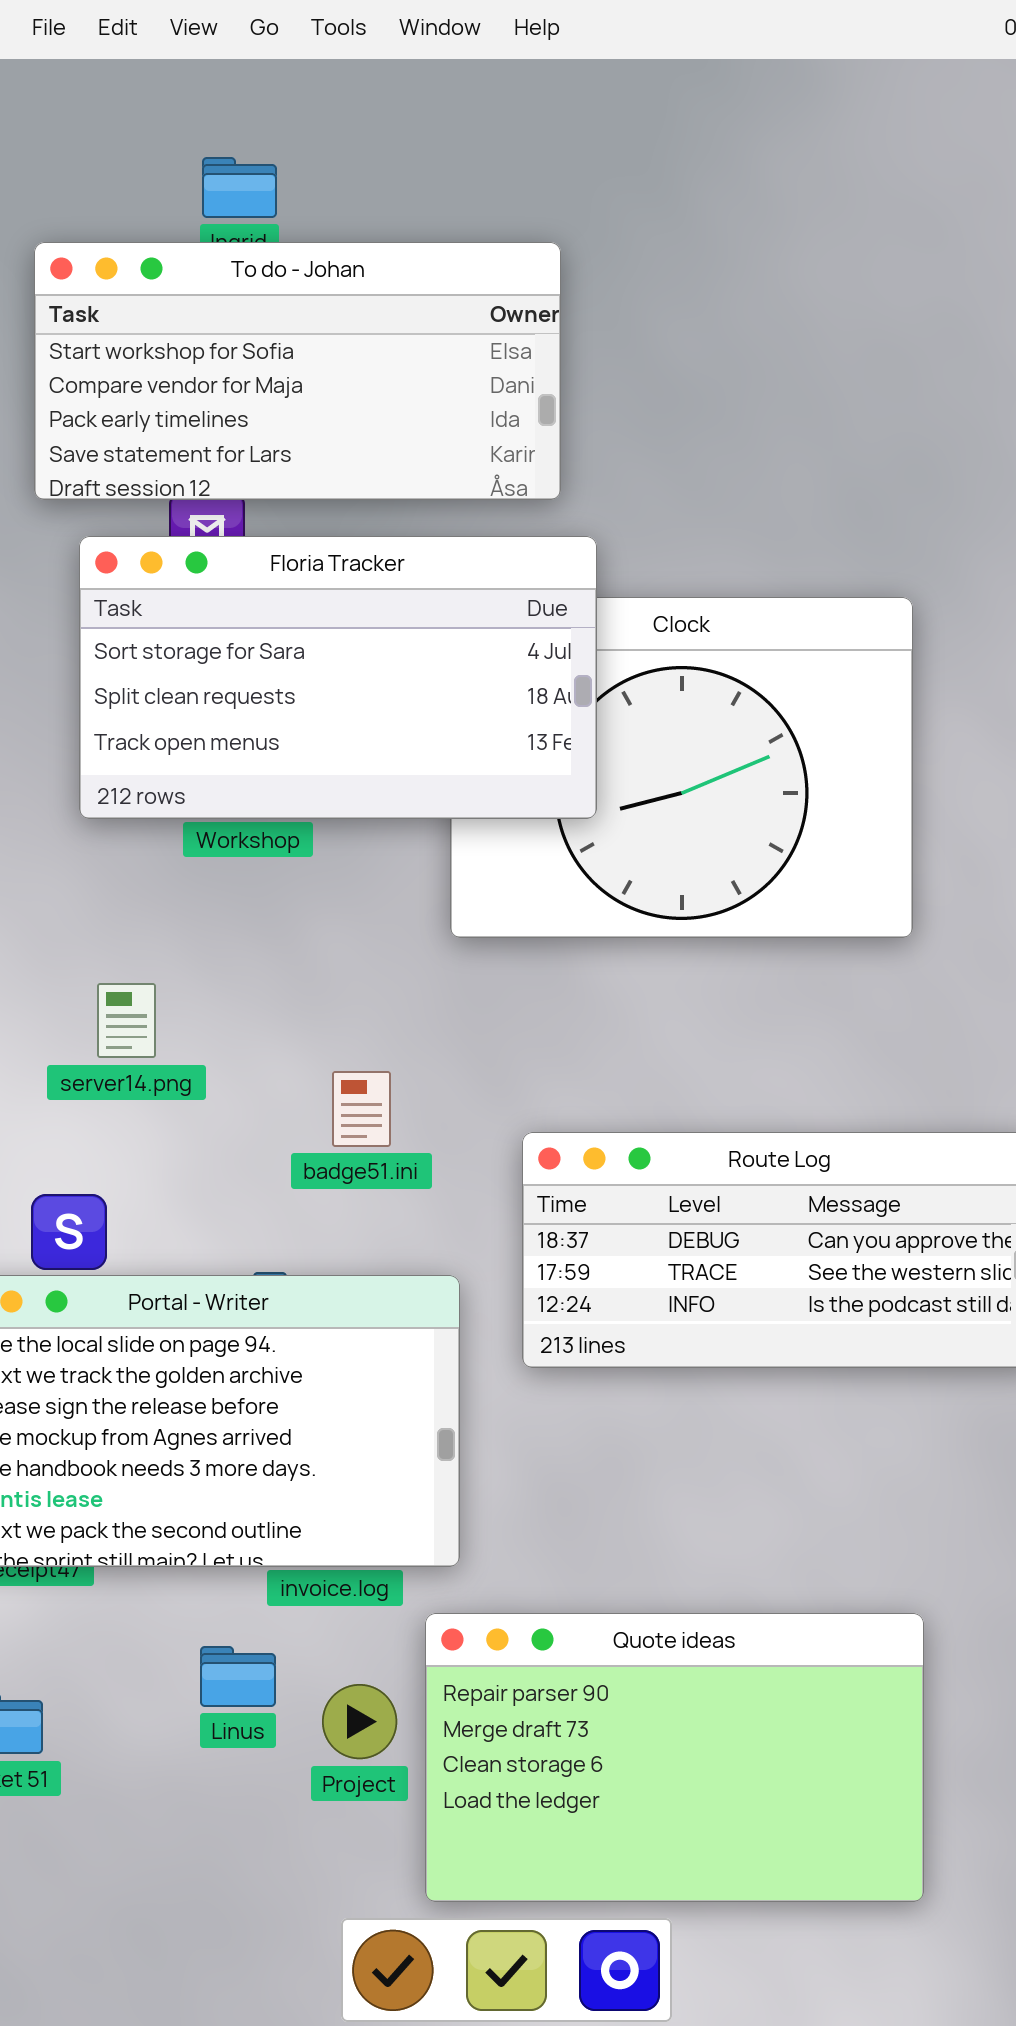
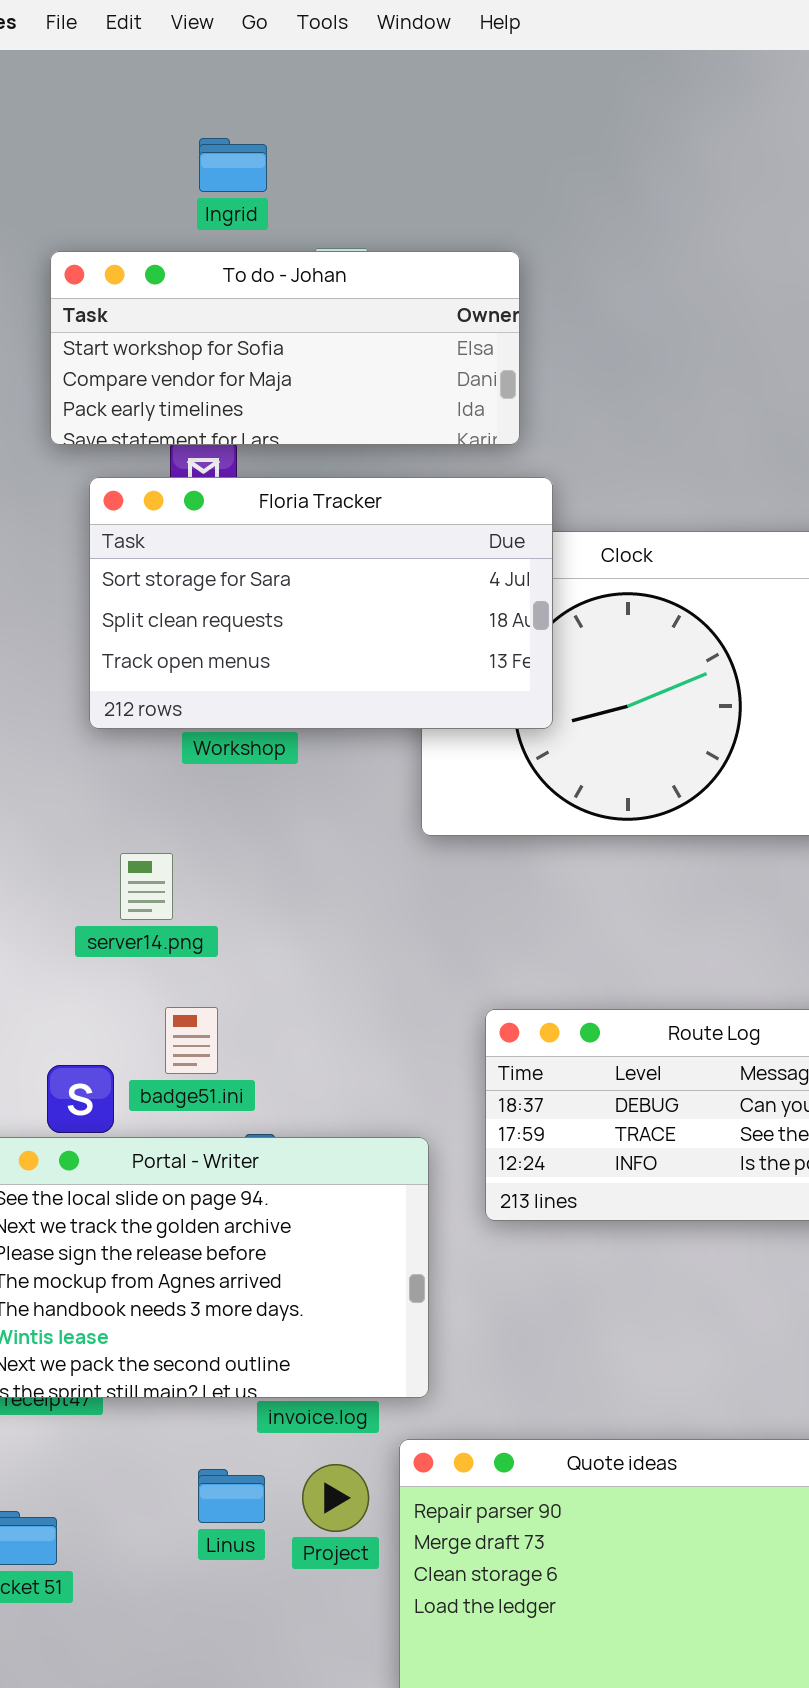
To do - Johan: [34,242,561,500] -> [50,251,520,445], resized
server14.png: [97,983,156,1058] -> [120,853,173,920], moved
badge51.ini: [332,1071,391,1147] -> [165,1007,218,1074], moved
Project: [322,1684,397,1759] -> [302,1464,369,1532], moved

